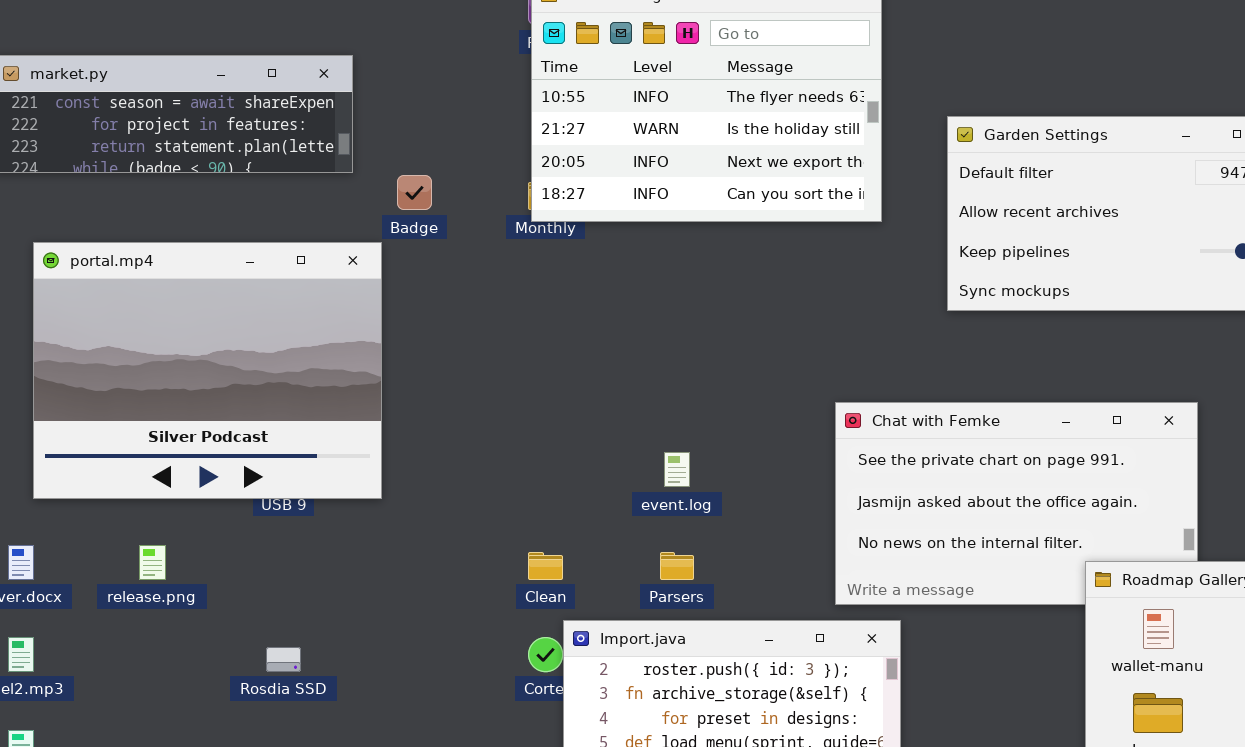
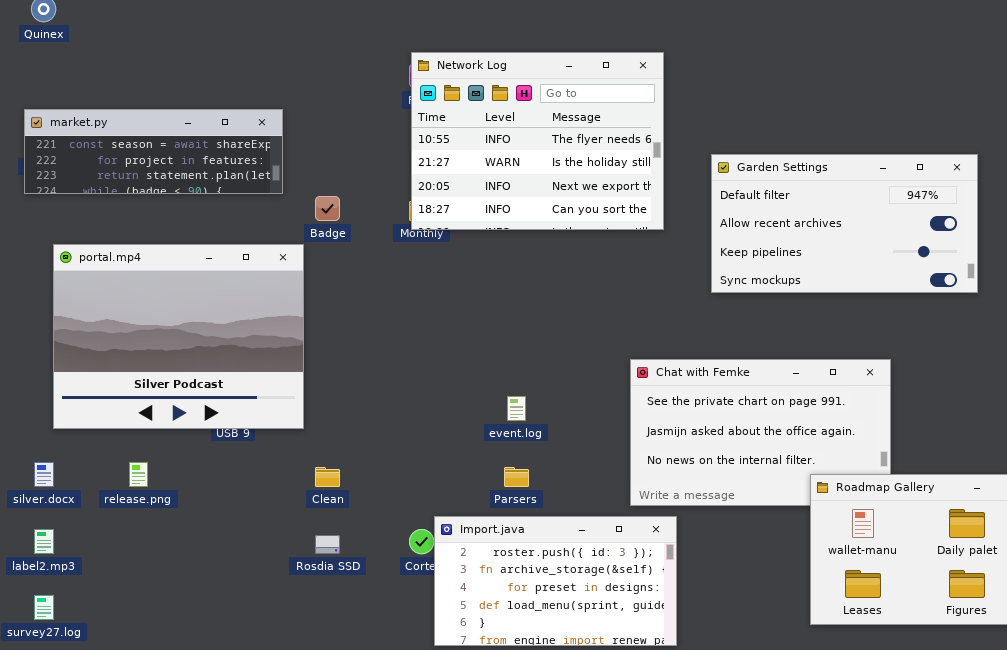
Clean: [528,552,563,580] -> [315,467,340,487], moved
Rosdia SSD: [266,647,301,672] -> [315,535,340,554], moved

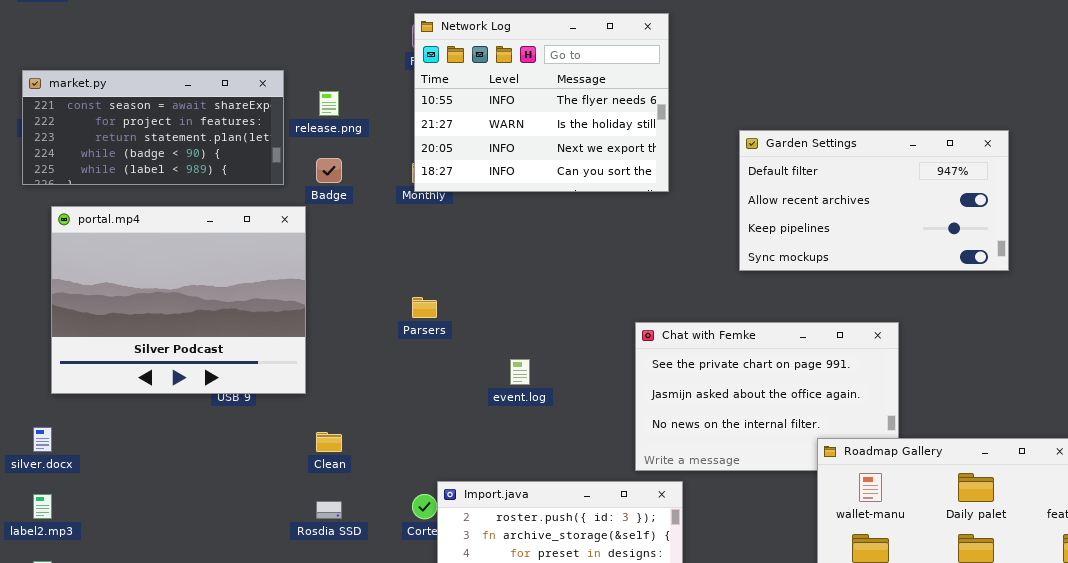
market.py: [24,109,283,194] -> [22,70,284,185], resized
Garden Settings: [711,154,978,293] -> [739,130,1009,271], moved
release.png: [129,462,148,487] -> [319,91,339,116], moved
Parsers: [504,467,529,487] -> [412,297,437,318], moved

